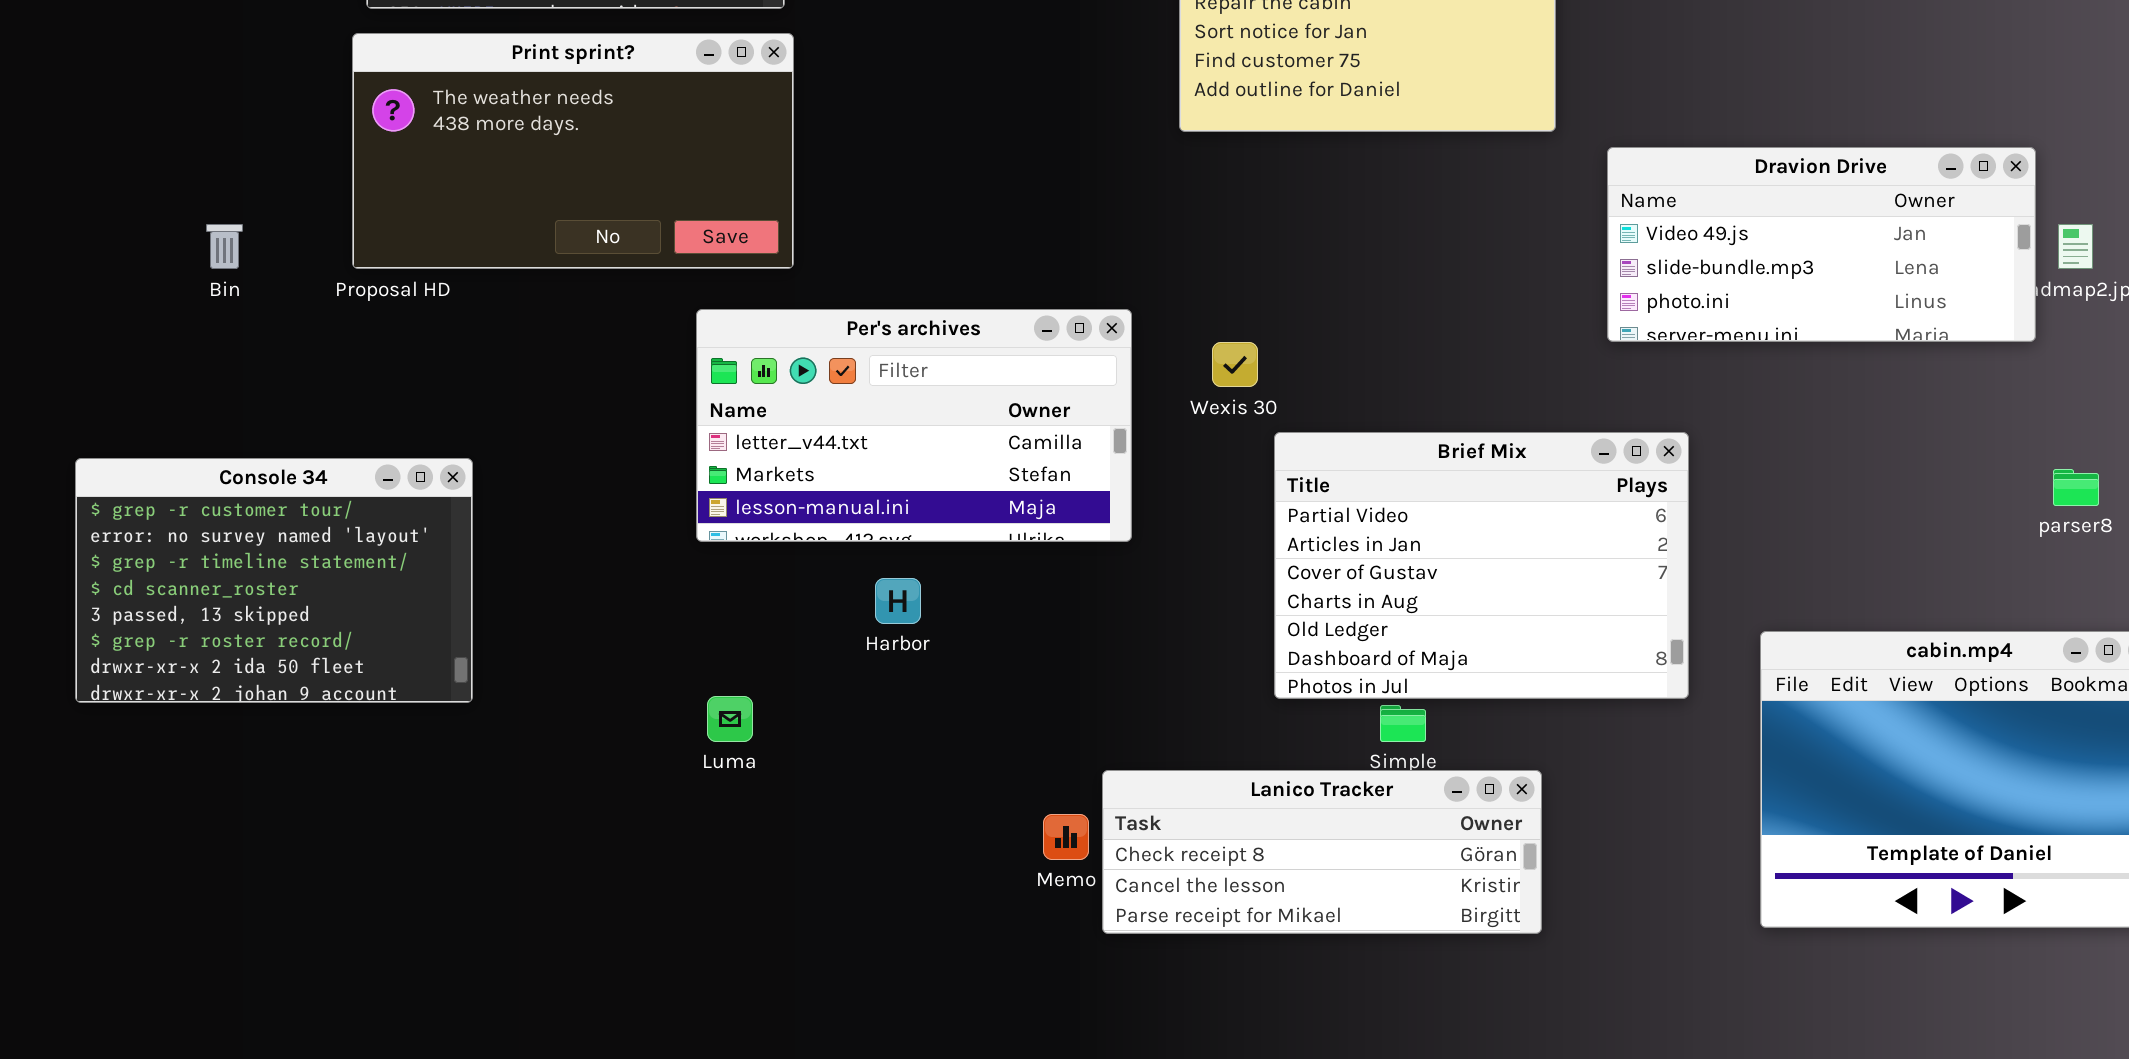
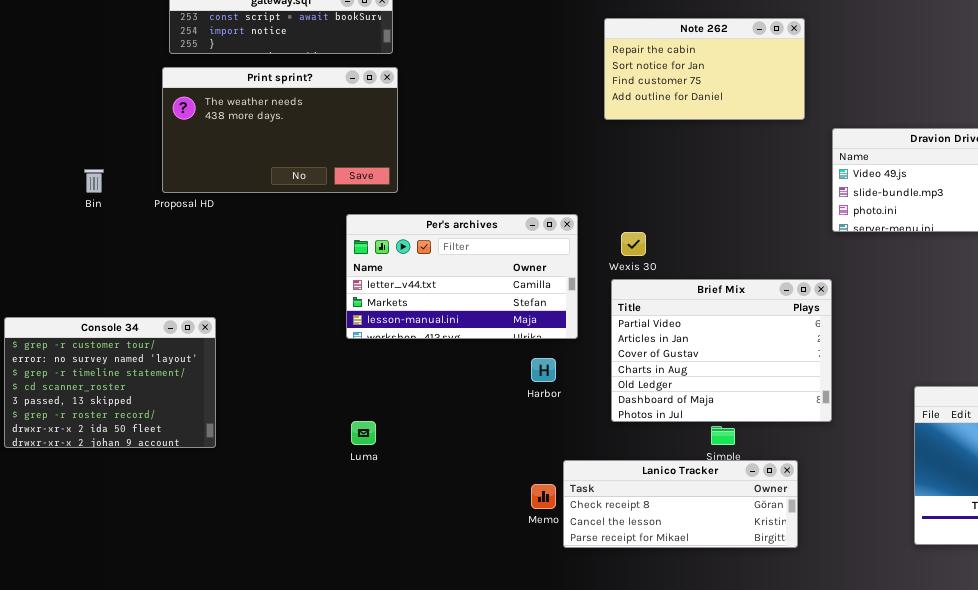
Brief Mix: [1274,432,1689,699] -> [611,279,832,422], moved
Console 34: [75,458,473,703] -> [4,317,216,448], moved
Harbor: [875,578,921,624] -> [531,358,556,382], moved

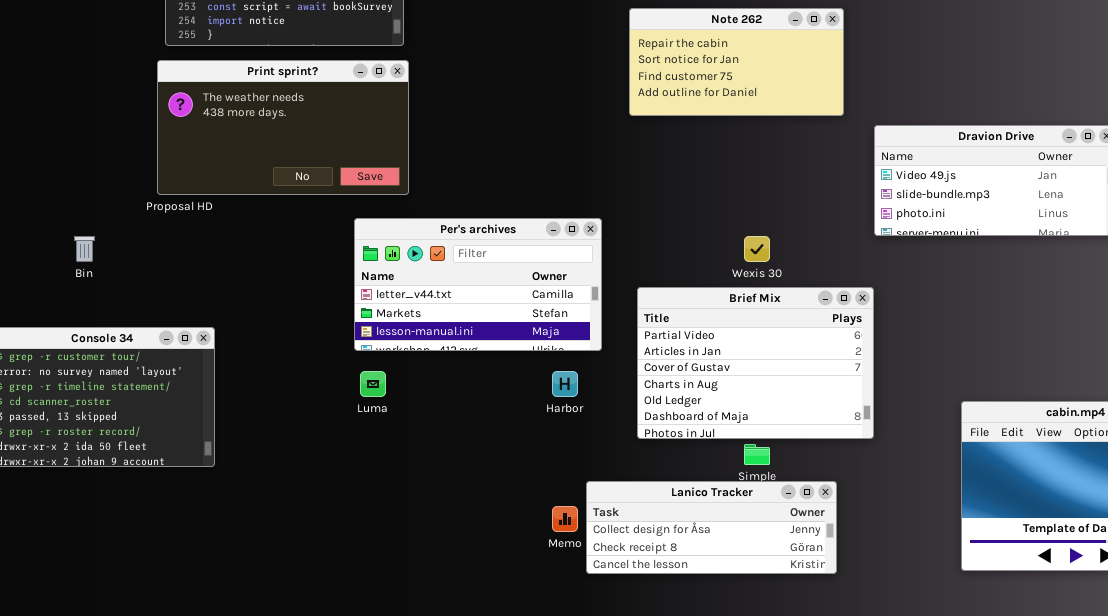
Bin: [84,169,104,193] -> [74,236,95,262], moved
Wexis 30: [621,232,646,256] -> [744,236,770,262], moved
Luma: [351,421,376,445] -> [360,371,386,397], moved
Lanico Tracker: [563,460,798,548] -> [586,481,837,574], scrolled up 1 row

